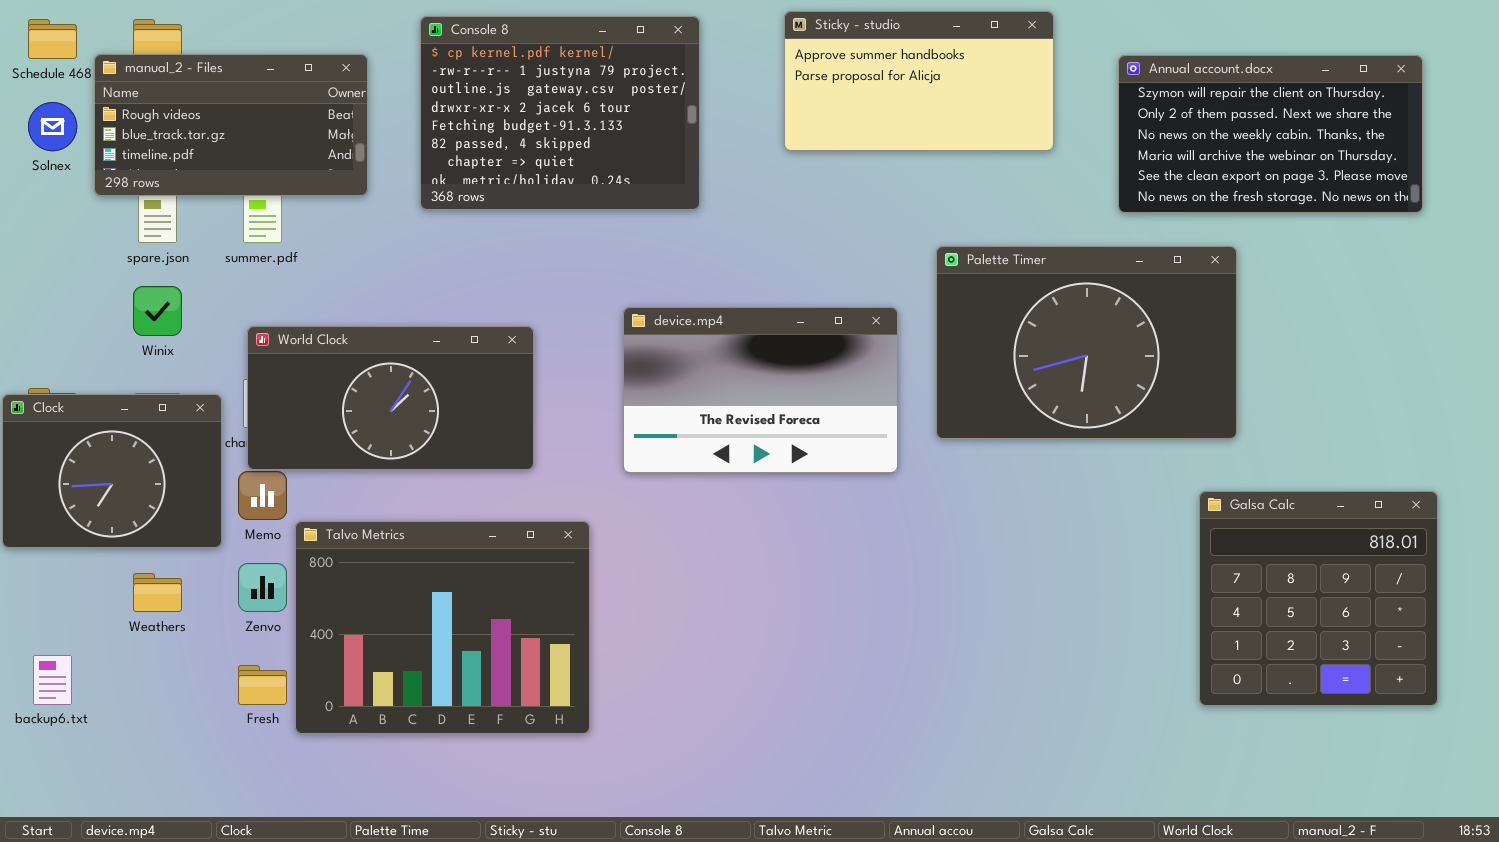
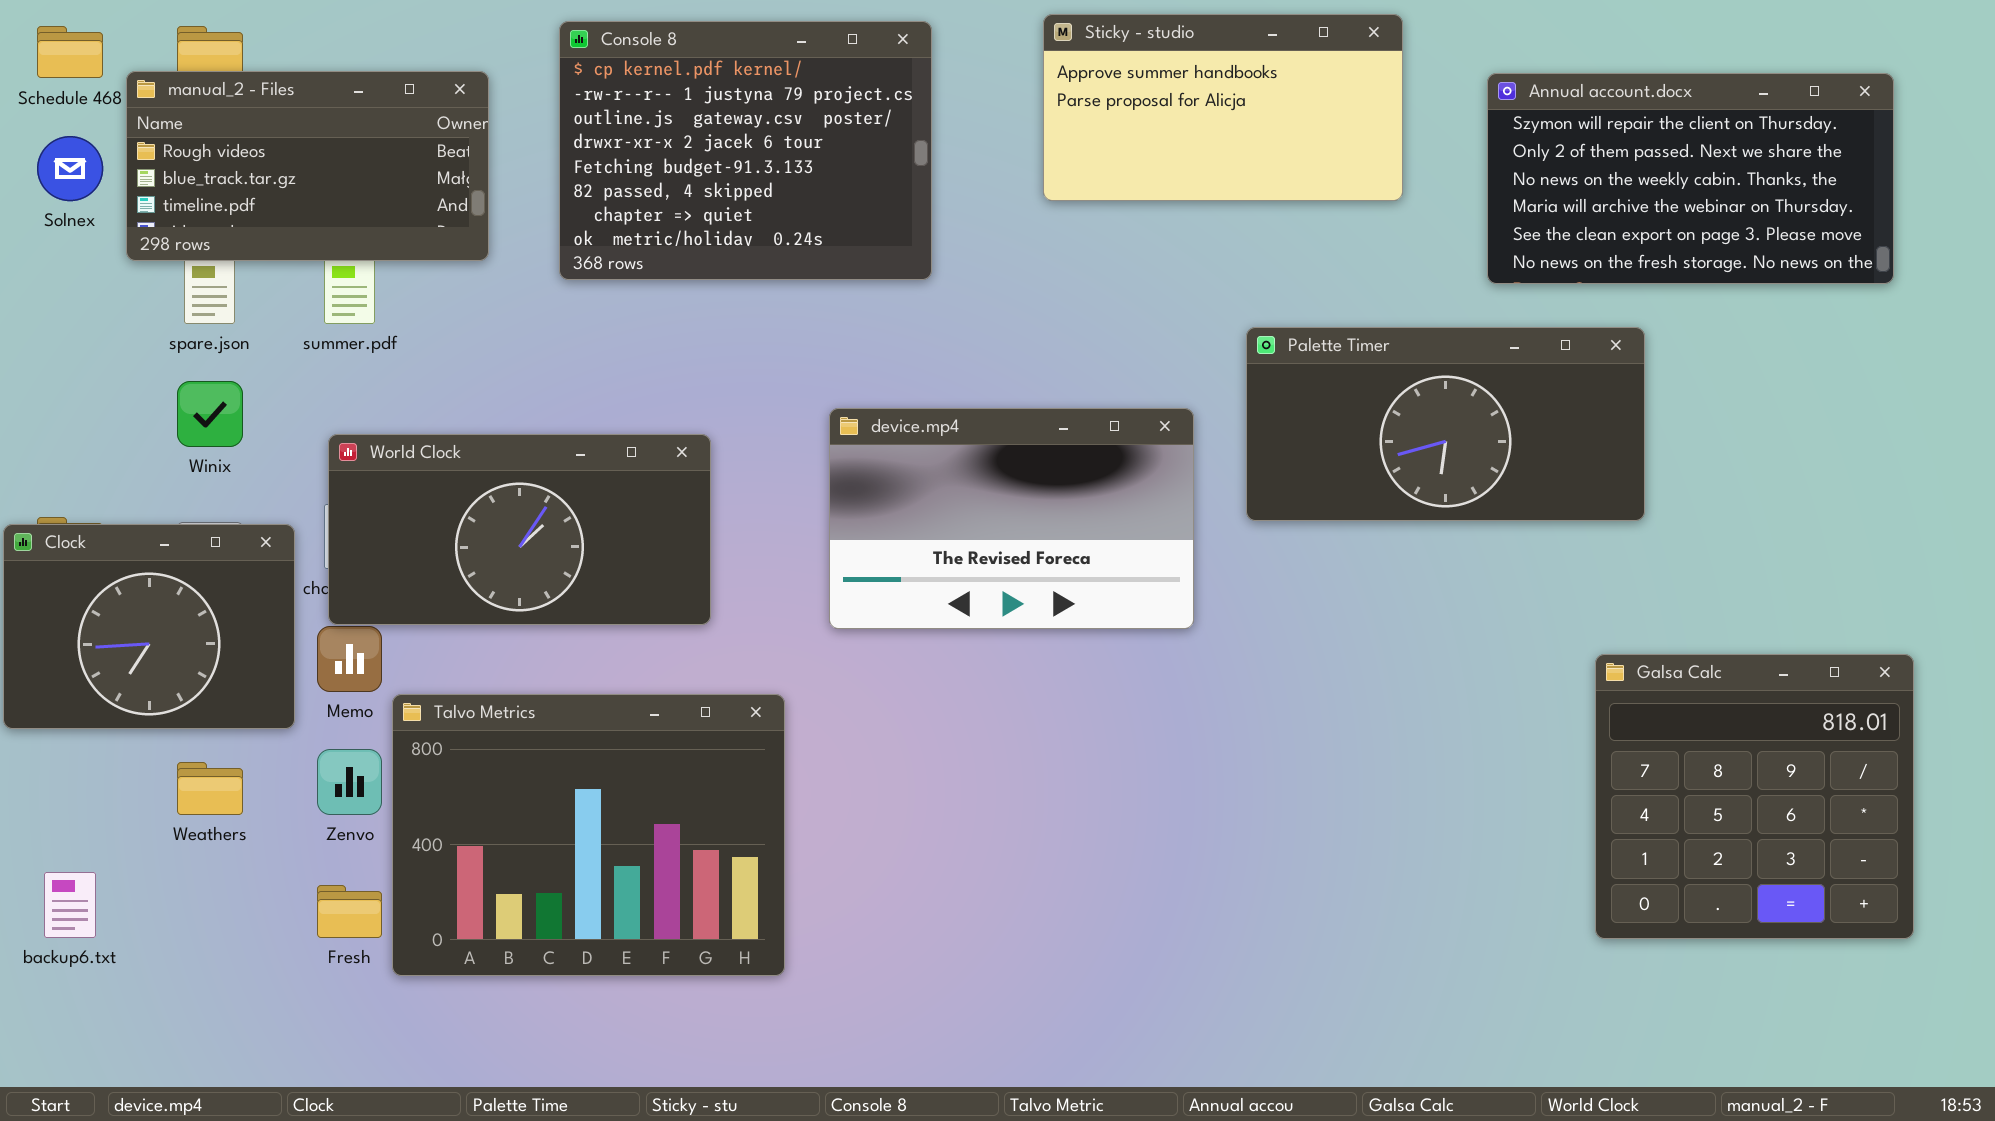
Palette Timer: [936,246,1237,439] -> [1246,327,1645,521], resized

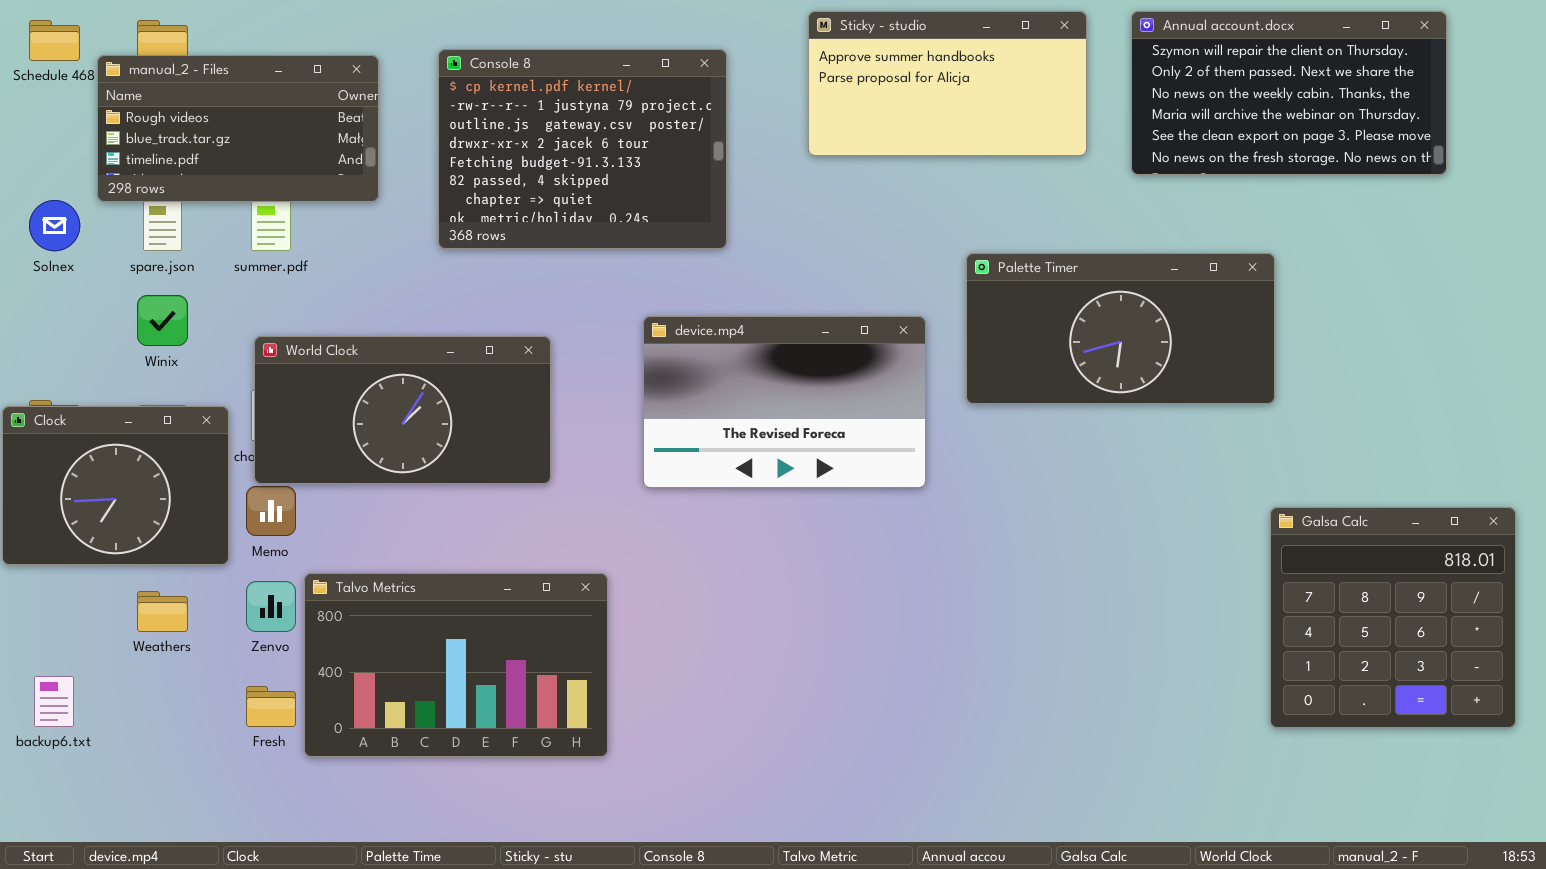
Console 8: [559,21,932,280] -> [438,49,727,249], moved
Annual account.docx: [1487,73,1894,284] -> [1131,11,1447,175], moved
Solnex: [37,136,103,201] -> [29,200,80,251], moved
Galsa Calc: [1595,654,1914,939] -> [1270,507,1516,728], moved
Talvo Metrics: [392,694,785,976] -> [304,573,608,757], resized

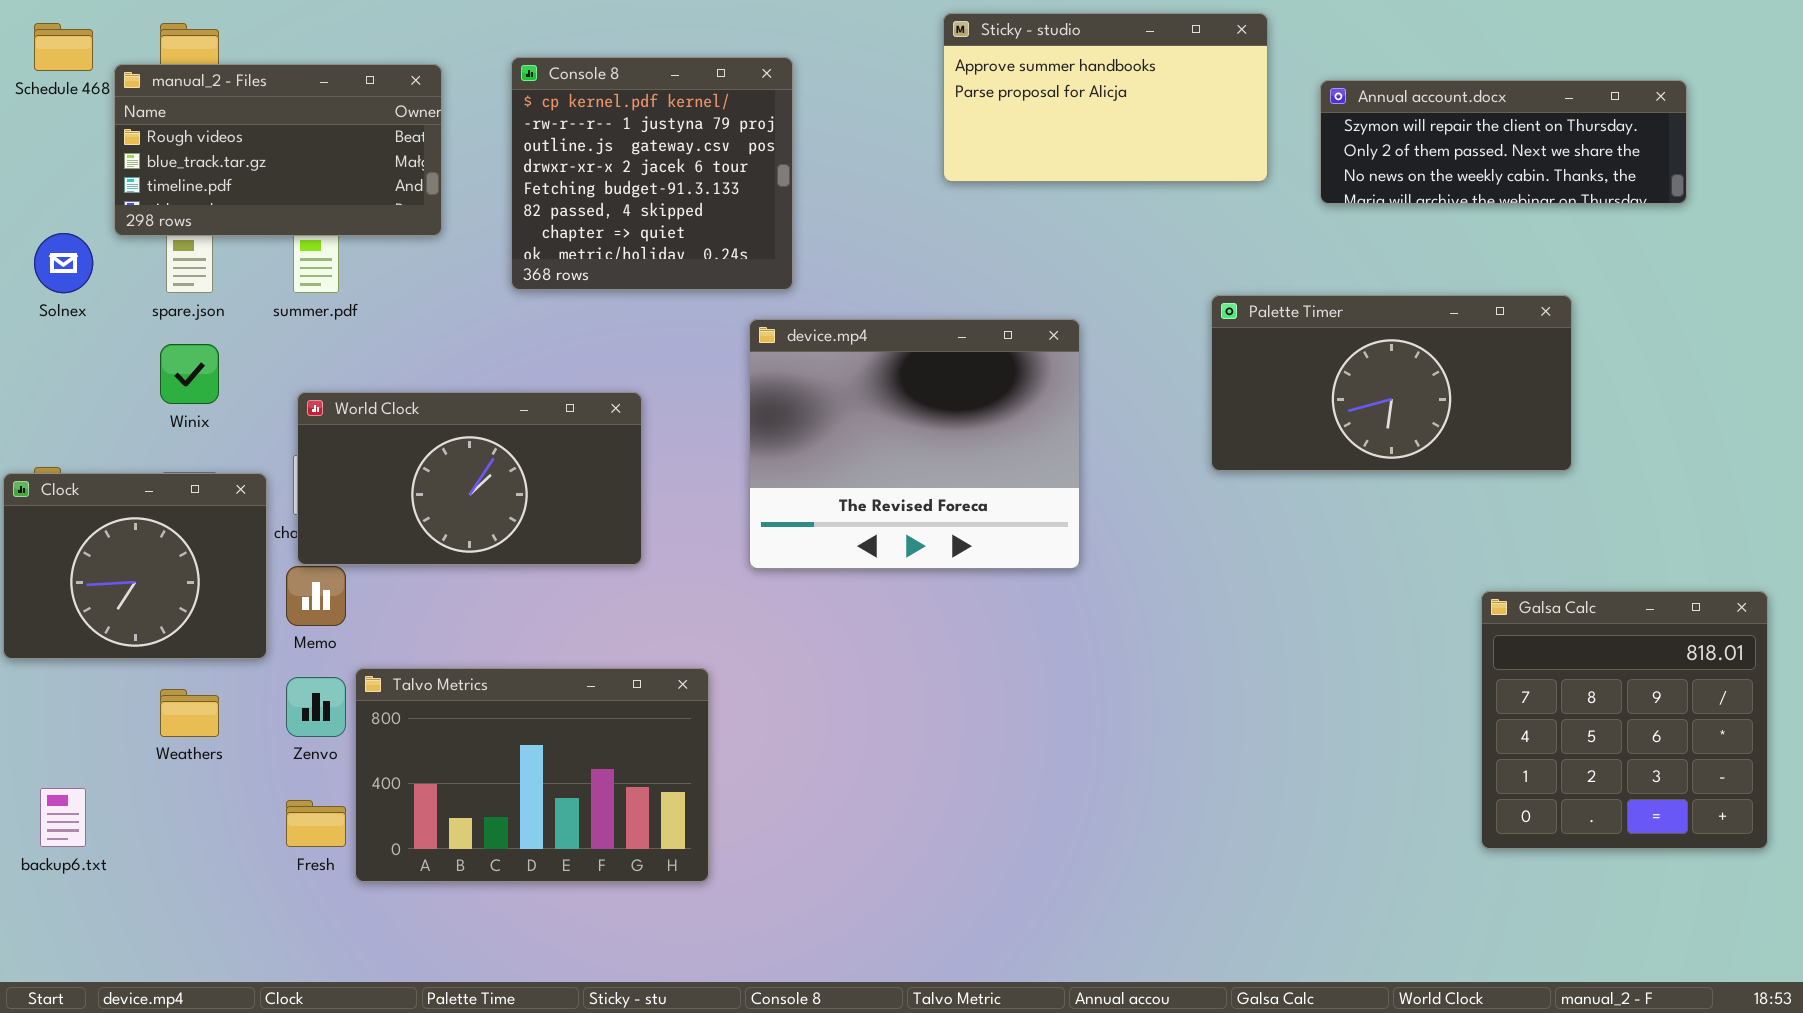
Annual account.docx: [1131,11,1447,175] -> [1320,80,1687,204], resized
Console 8: [438,49,727,249] -> [511,57,793,290], resized
Palette Timer: [966,253,1275,404] -> [1211,295,1572,471], moved
device.mp4: [643,316,926,488] -> [749,319,1080,569], resized

